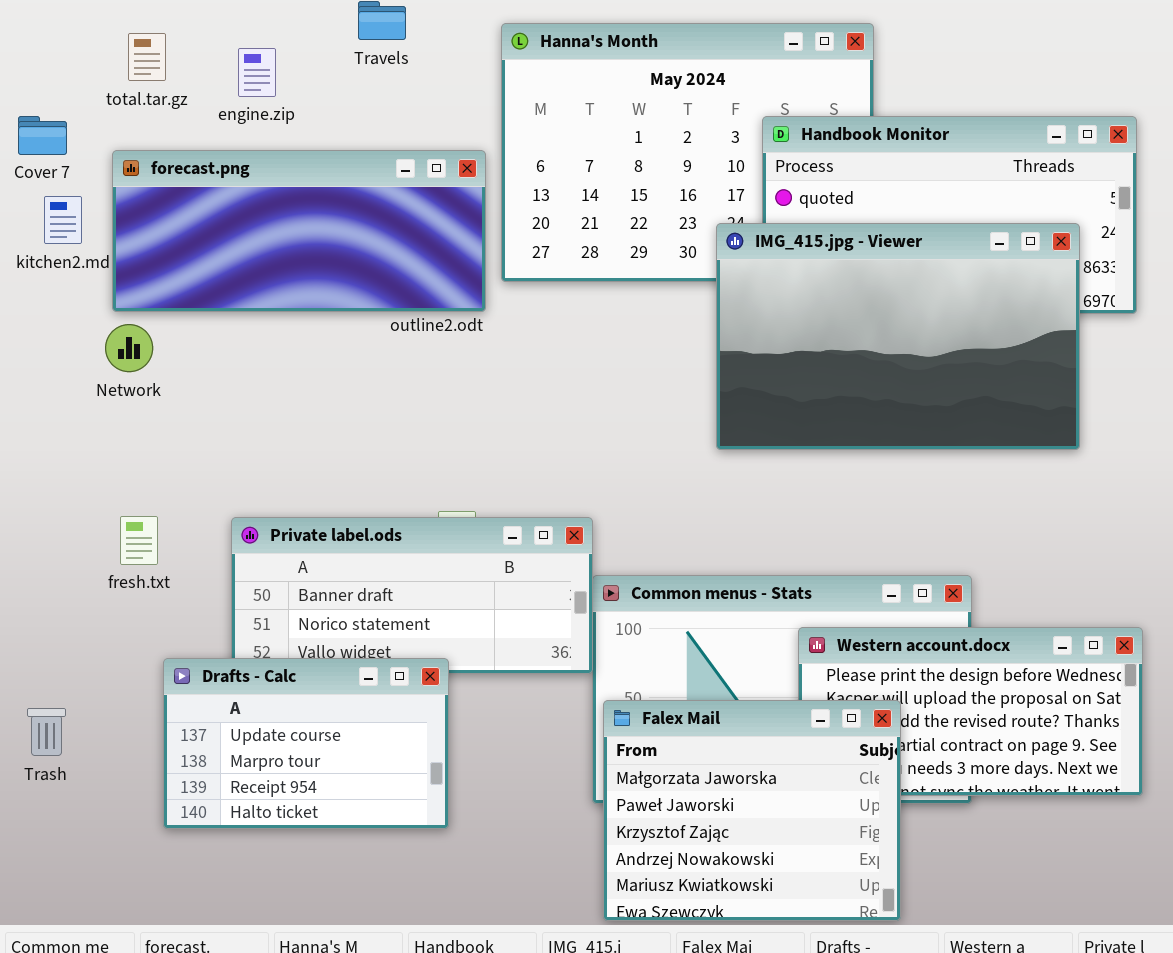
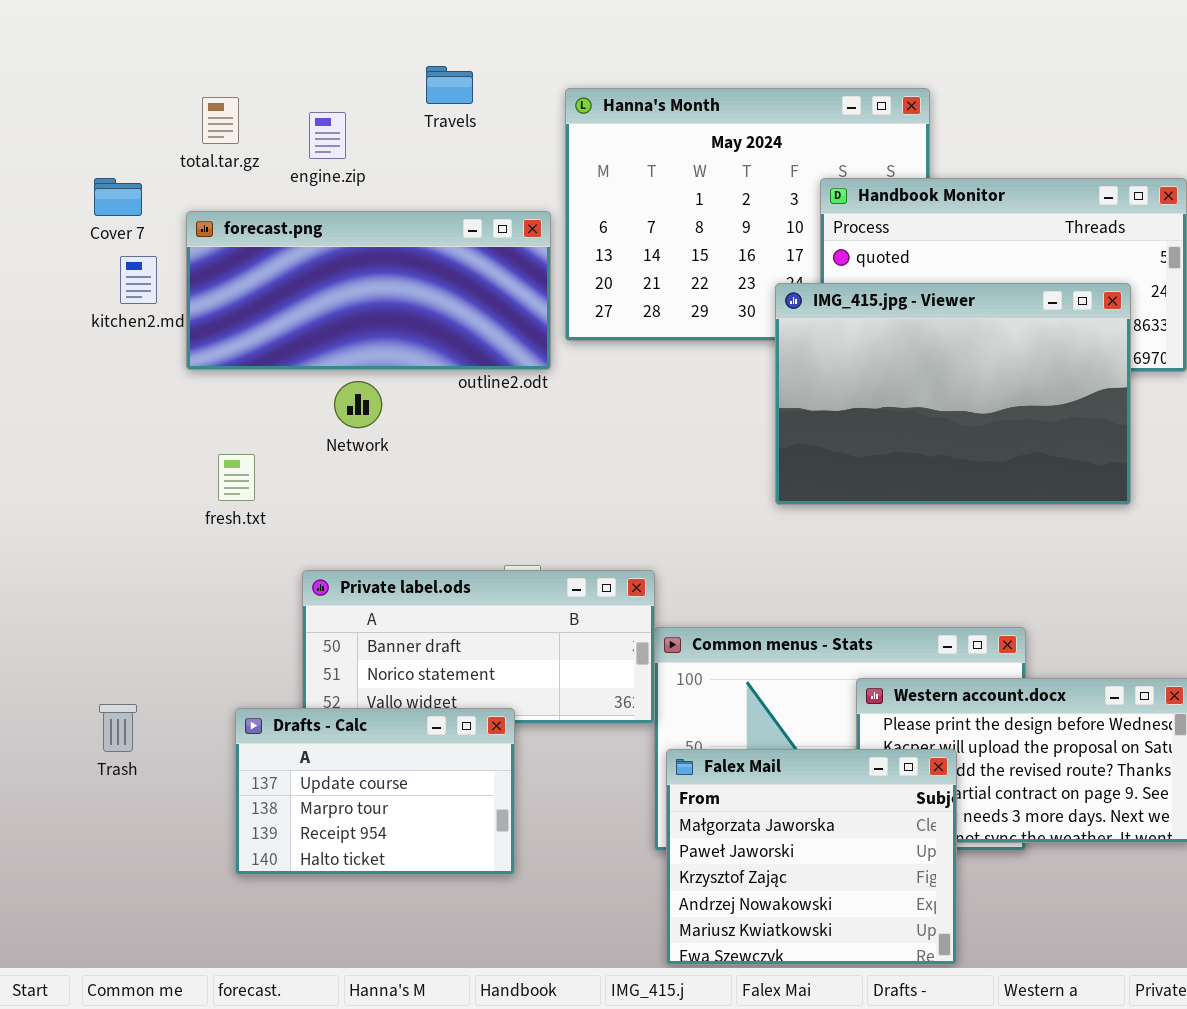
Network: [105,324,153,372] -> [334,381,382,428], moved
fresh.txt: [120,516,158,565] -> [218,454,255,501], moved
Trash: [27,708,66,756] -> [99,704,137,752], moved

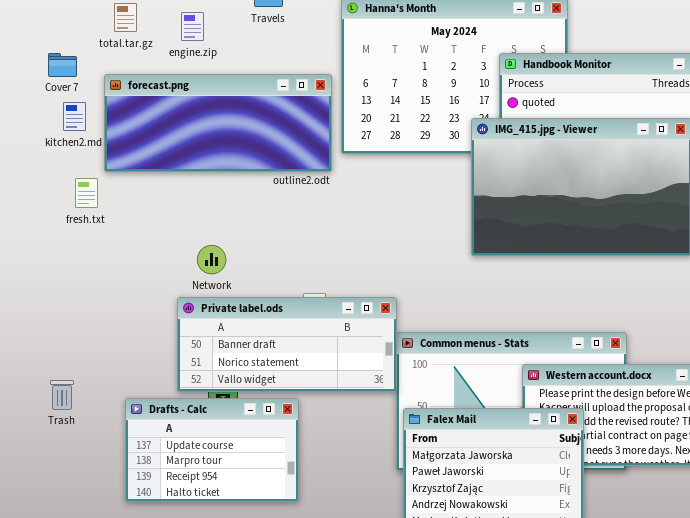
Network: [334,381,382,428] -> [197,245,226,274], moved
fresh.txt: [218,454,255,501] -> [75,178,98,208], moved
Drafts - Calc: [235,708,515,875] -> [125,398,299,502], moved

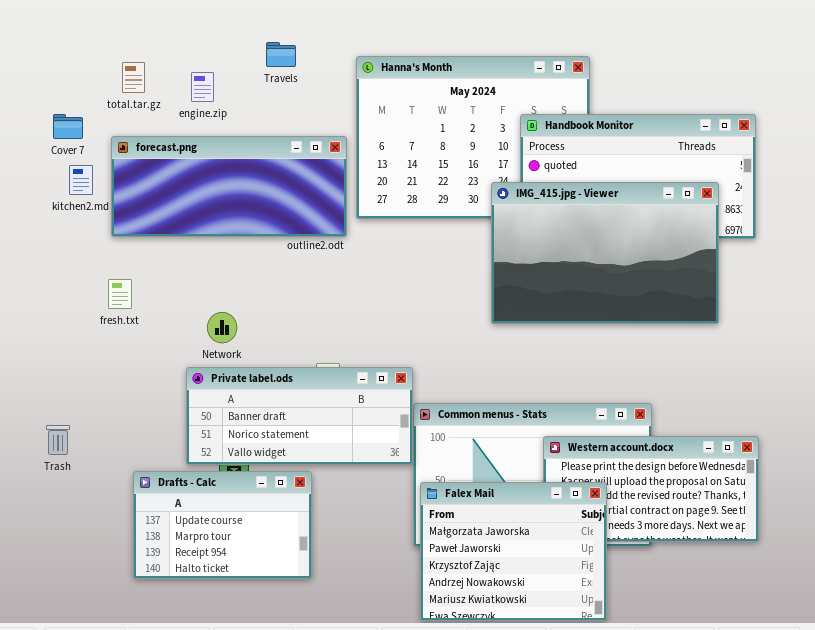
fresh.txt: [75,178,98,208] -> [108,279,132,309], moved
Trash: [50,380,74,410] -> [46,425,70,455], moved

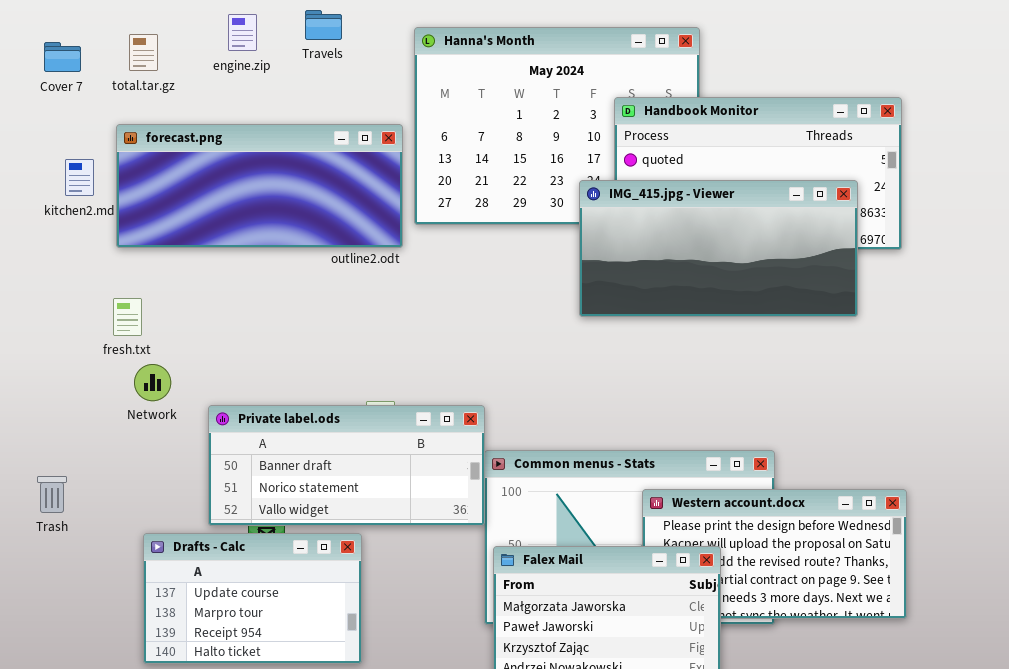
engine.zip: [191,72,214,102] -> [228,14,257,51], moved
Cover 7: [53,114,83,139] -> [44,42,81,72], moved
IMG_415.jpg - Viewer: [491,182,719,324] -> [579,180,858,317], resized
Network: [207,312,237,343] -> [134,364,171,401], moved

